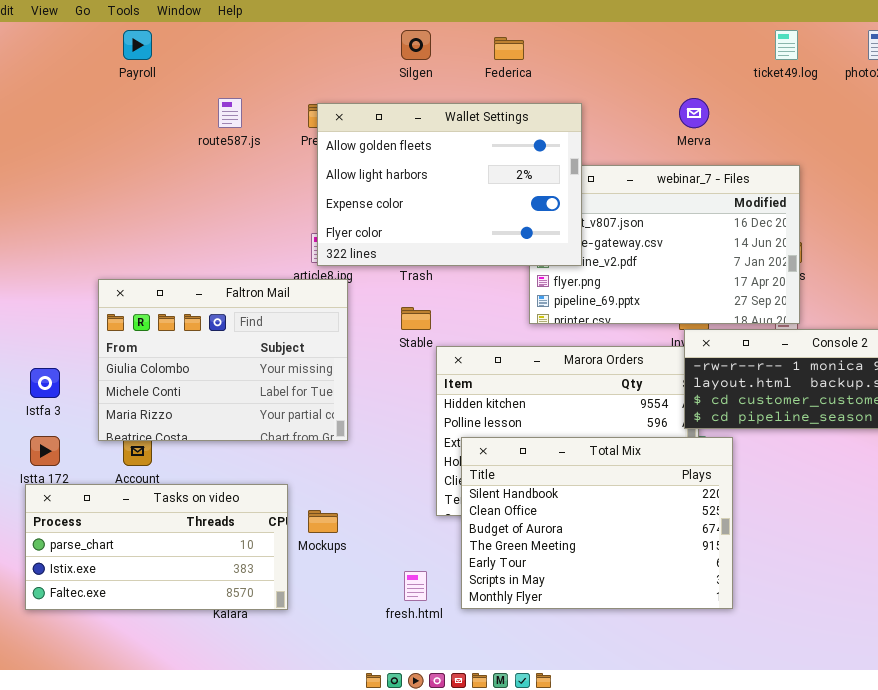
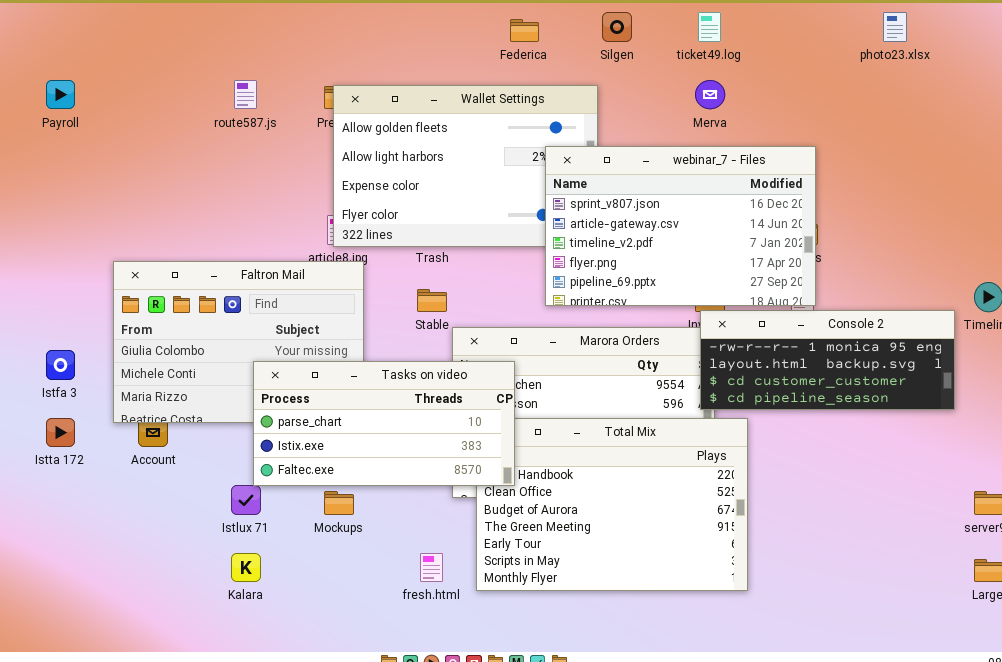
Payroll: [123,30,152,60] -> [46,80,75,109], moved
Silgen: [401,30,431,60] -> [602,12,632,42], moved
ticket49.log: [775,30,798,60] -> [698,12,721,42], moved
webinar_7 - Files: [529,165,800,324] -> [545,146,816,306], raised
Tasks on video: [25,484,288,610] -> [253,361,515,486], moved

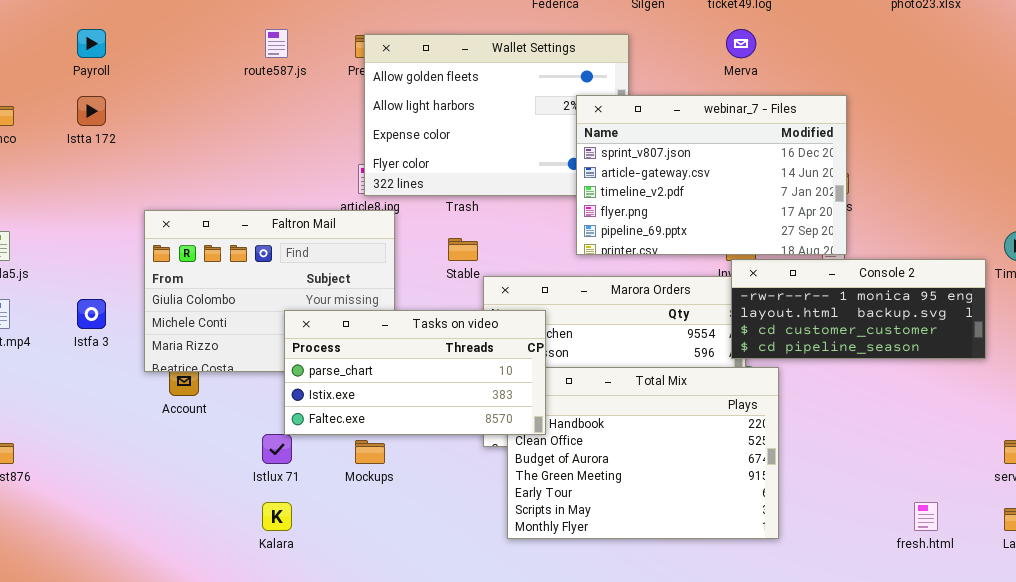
Istta 172: [46,418,75,447] -> [77,96,106,126], moved
fresh.html: [420,553,443,582] -> [914,502,938,531], moved

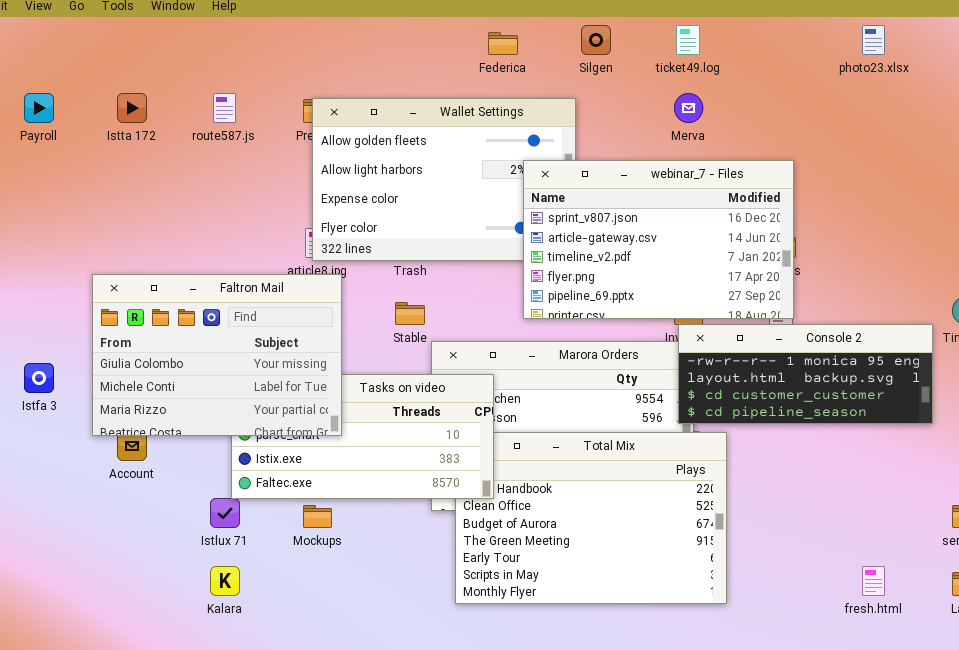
Istta 172: [77,96,106,126] -> [117,93,147,123], moved
Faltron Mail: [144,210,395,372] -> [92,274,342,436], raised

